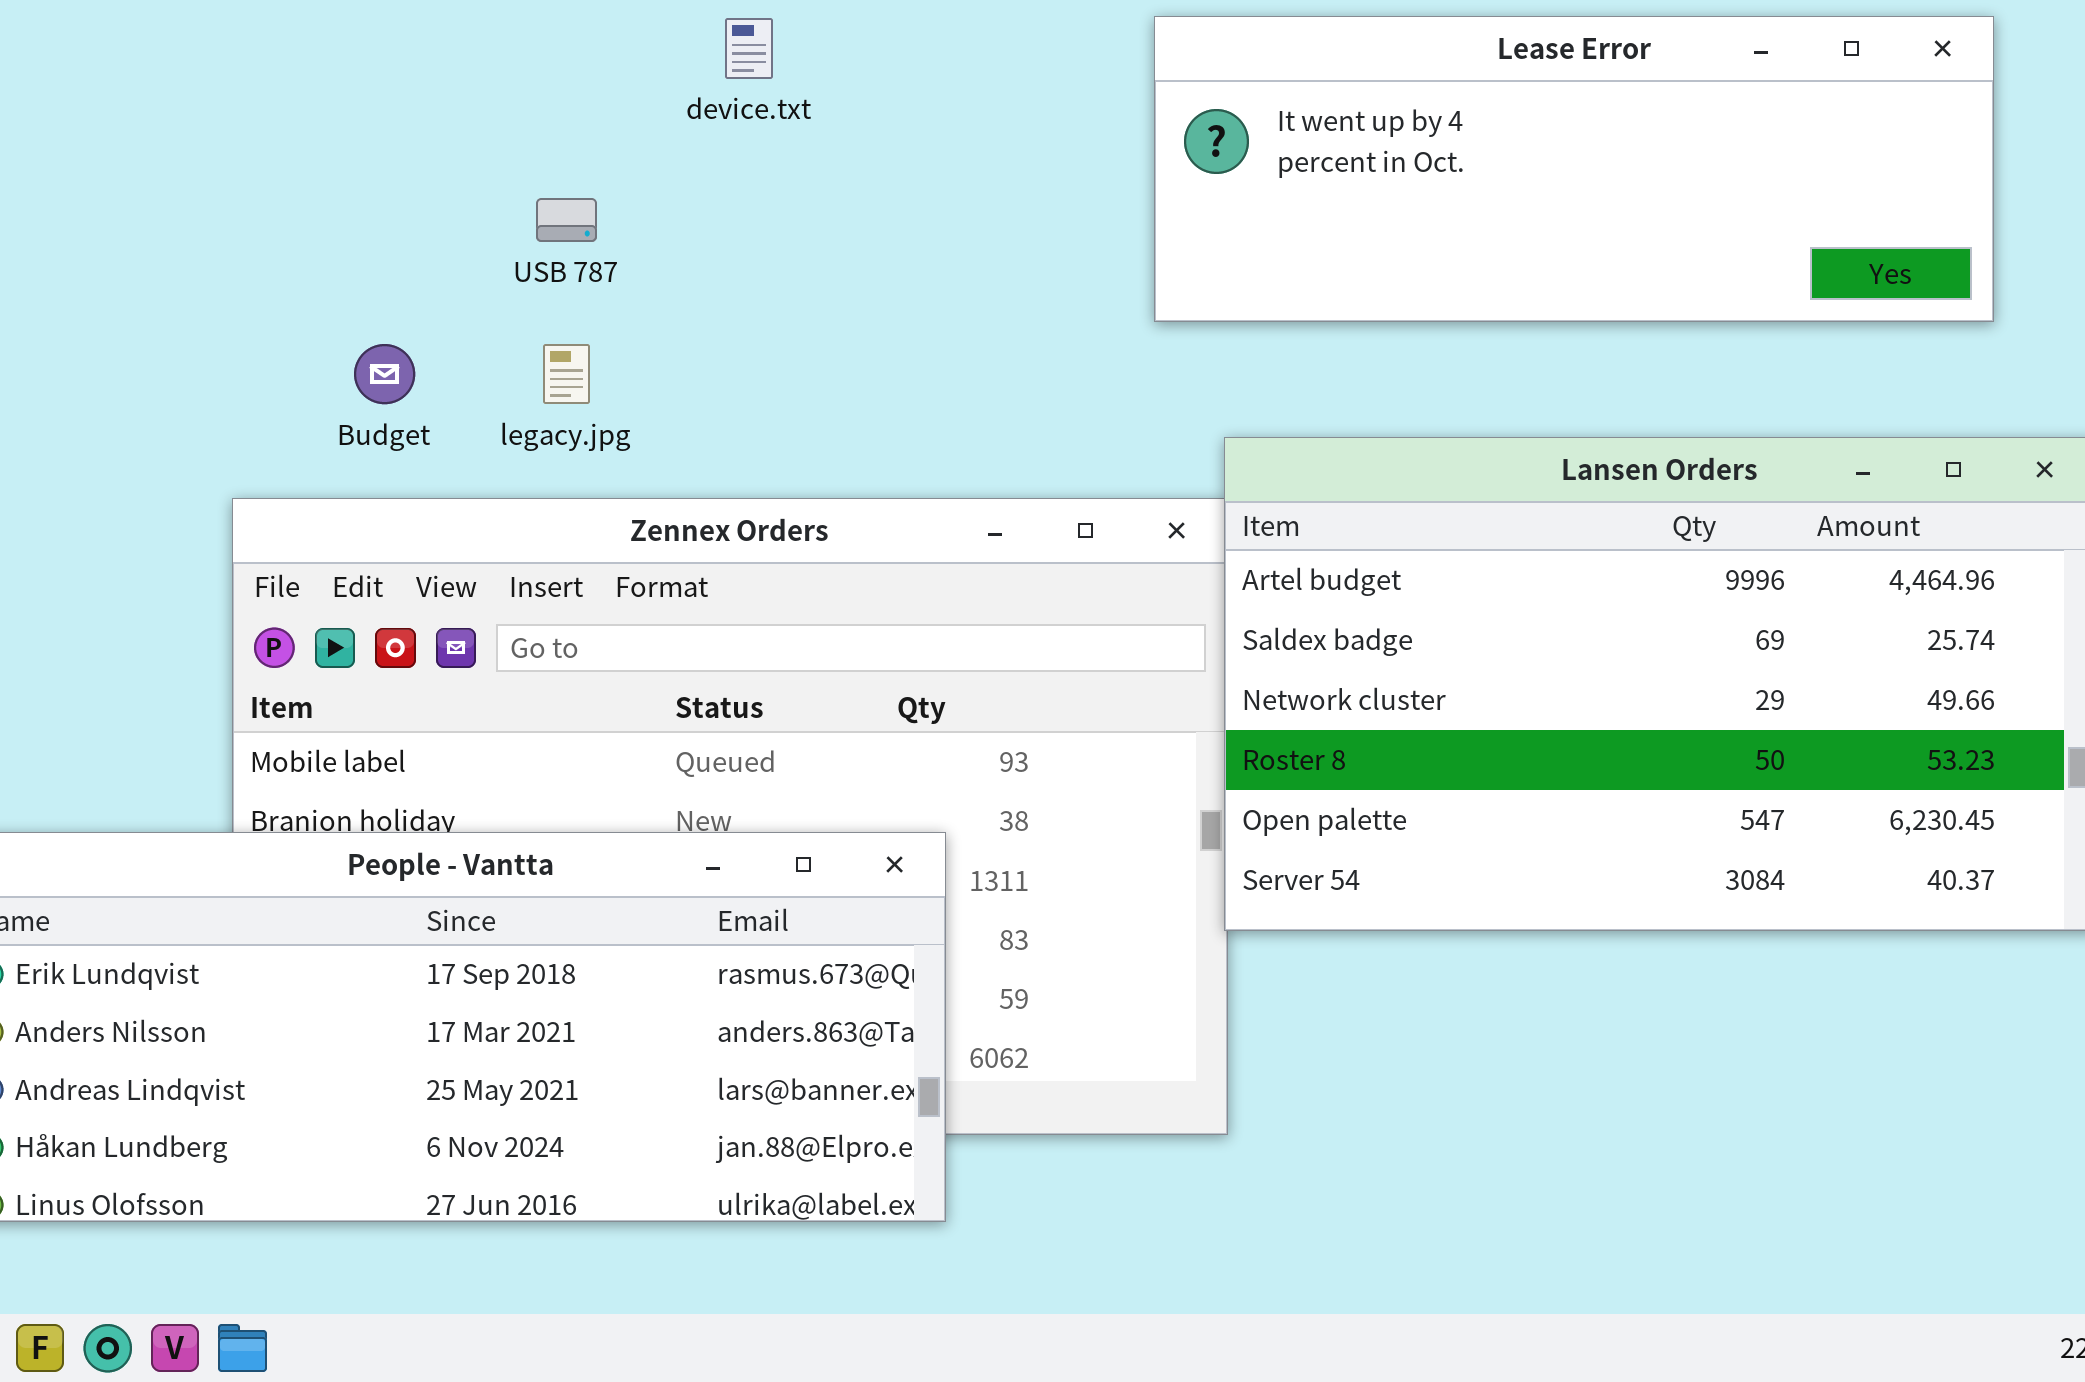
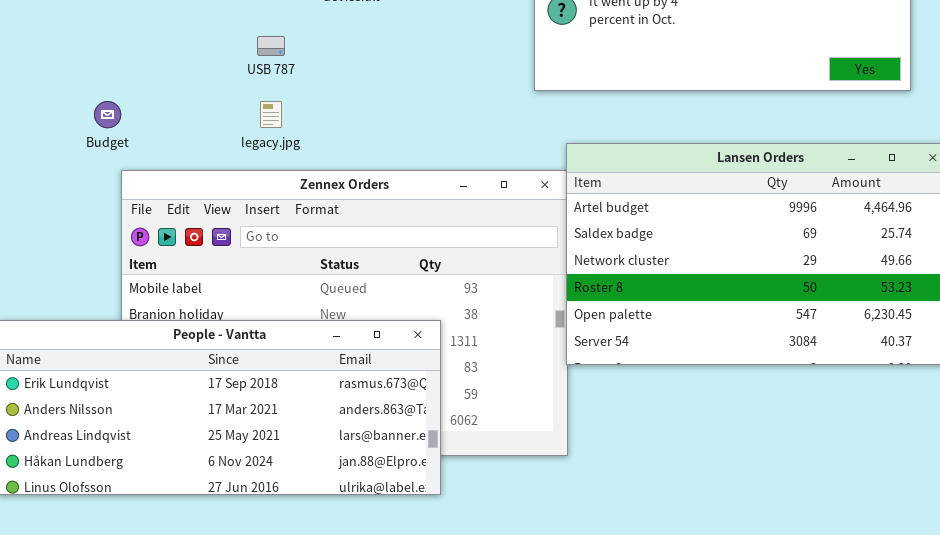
Budget: [354,344,415,404] -> [94,101,121,128], moved

